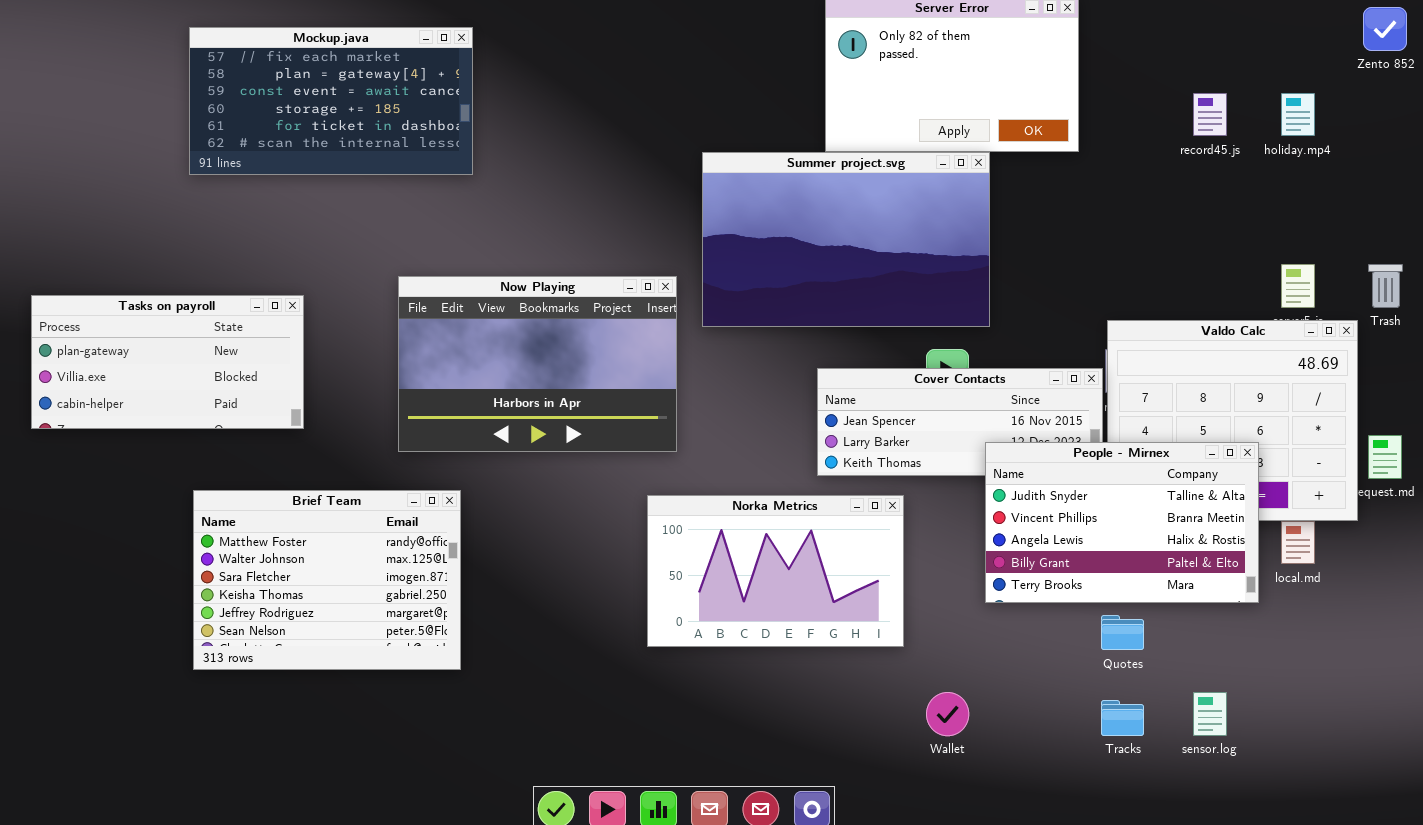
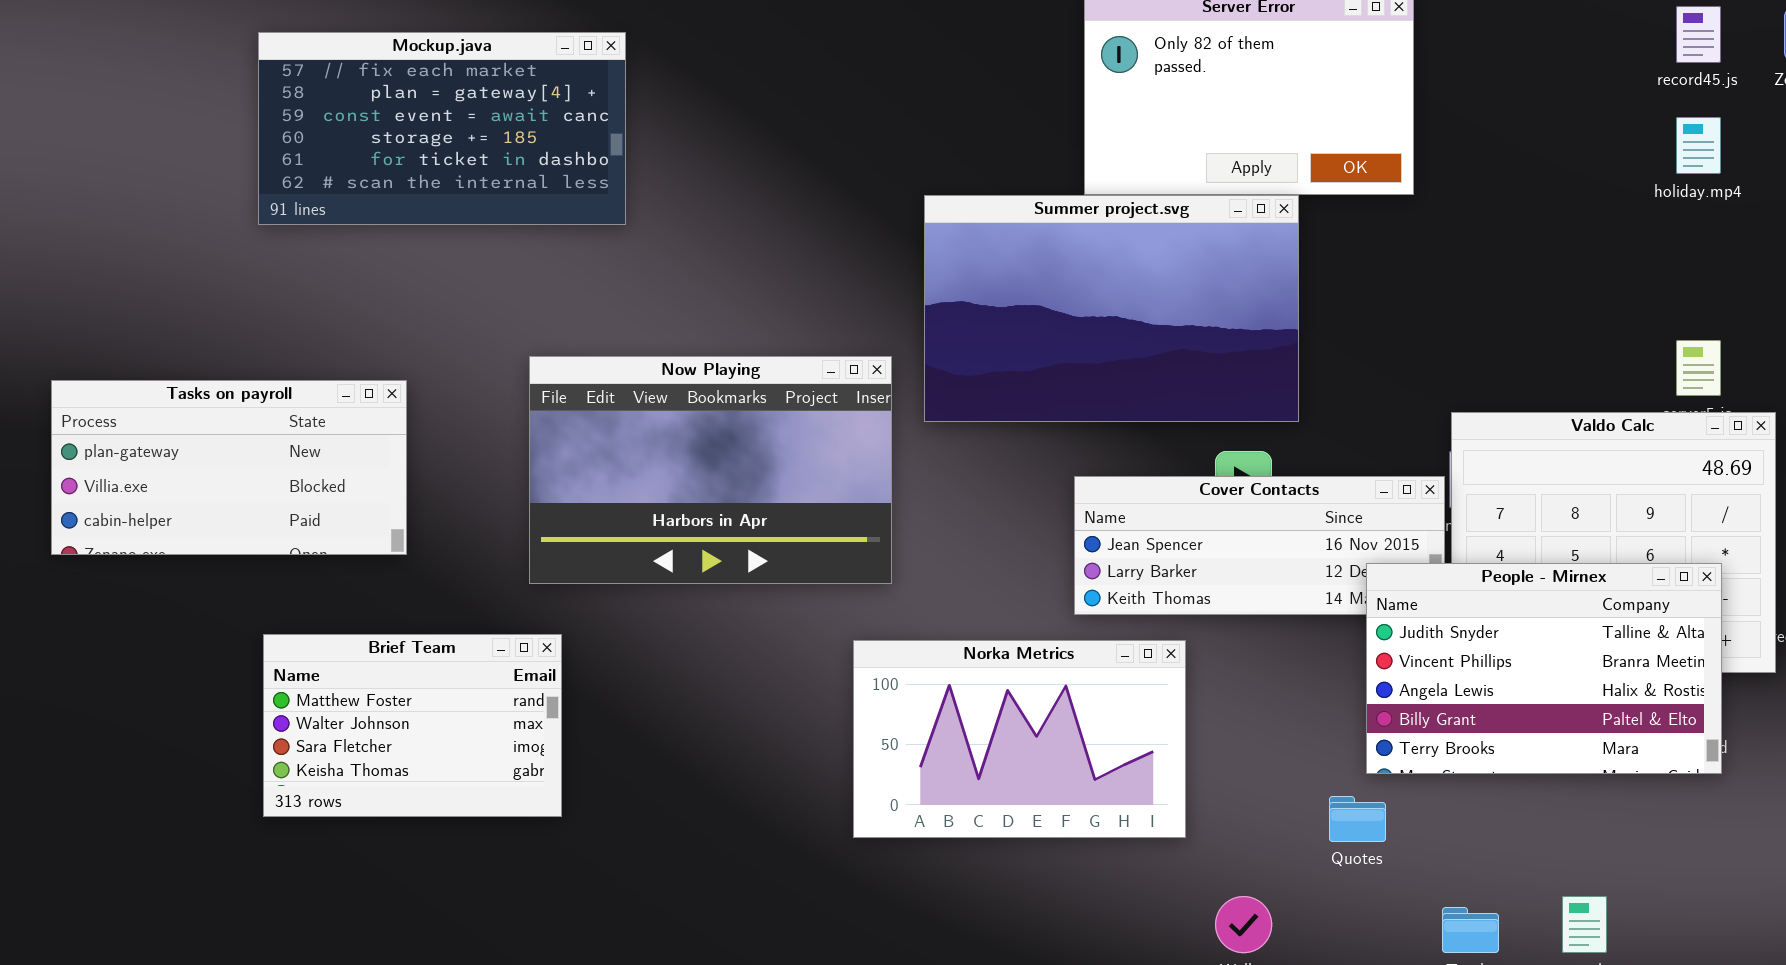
record45.js: [1193,93,1227,136] -> [1676,6,1721,63], moved
People - Mirnex: [985,442,1259,603] -> [1366,563,1722,774], moved
Brief Team: [193,490,461,670] -> [263,634,562,817], resized
Quotes: [1101,615,1144,650] -> [1329,796,1386,842], moved

